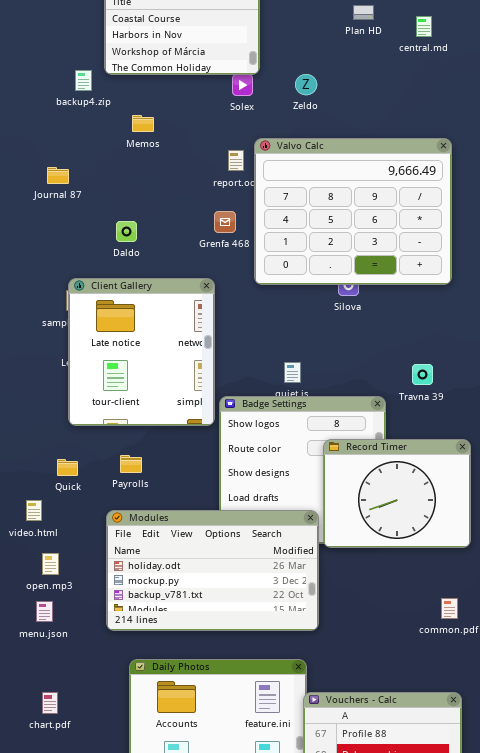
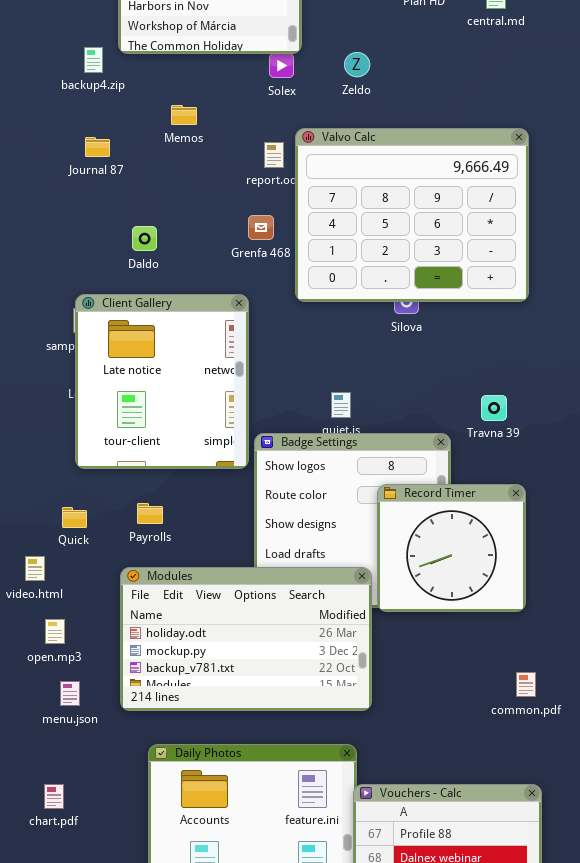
Memos: [132,115,154,132] -> [171,105,197,125], moved
Journal 87: [47,167,69,184] -> [85,137,110,157], moved
Record Timer: [323,439,471,548] -> [377,484,526,612], resized
menu.json: [36,601,53,622] -> [60,681,80,706], moved

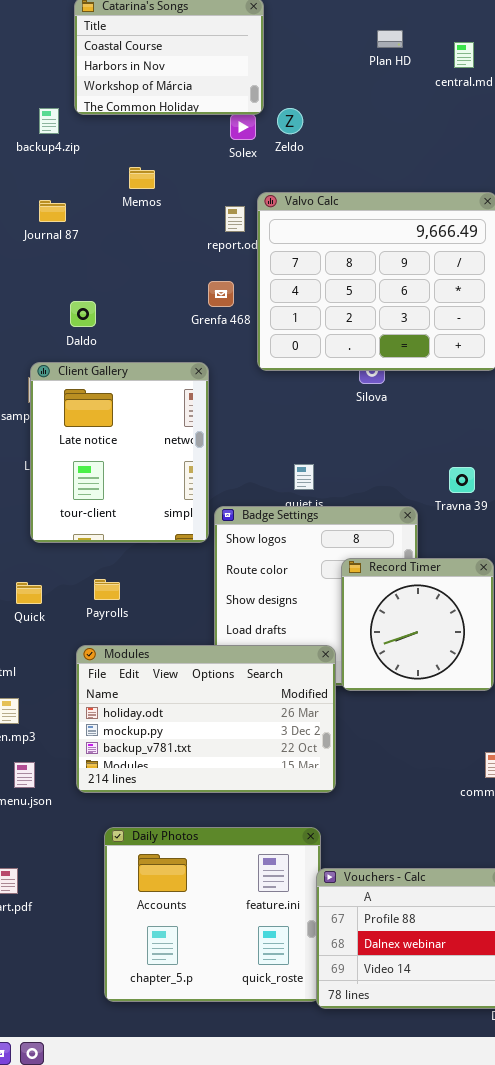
Zeldo: [344,52,370,77] -> [277,108,303,134], moved
Daldo: [132,226,157,251] -> [70,301,96,327], moved

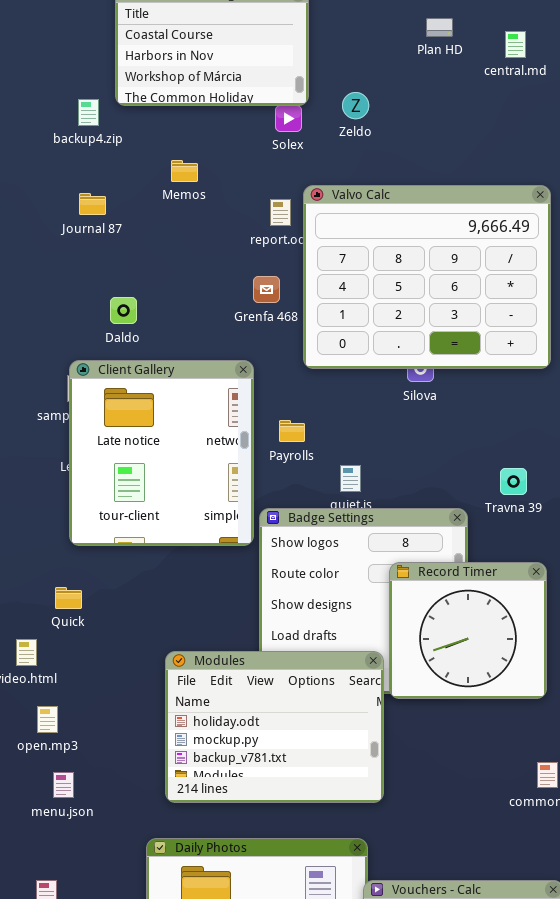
Zeldo: [277,108,303,134] -> [342,92,369,119], moved
Payrolls: [94,579,120,600] -> [279,420,305,442], moved
Modules: [76,645,336,793] -> [165,651,384,803], resized

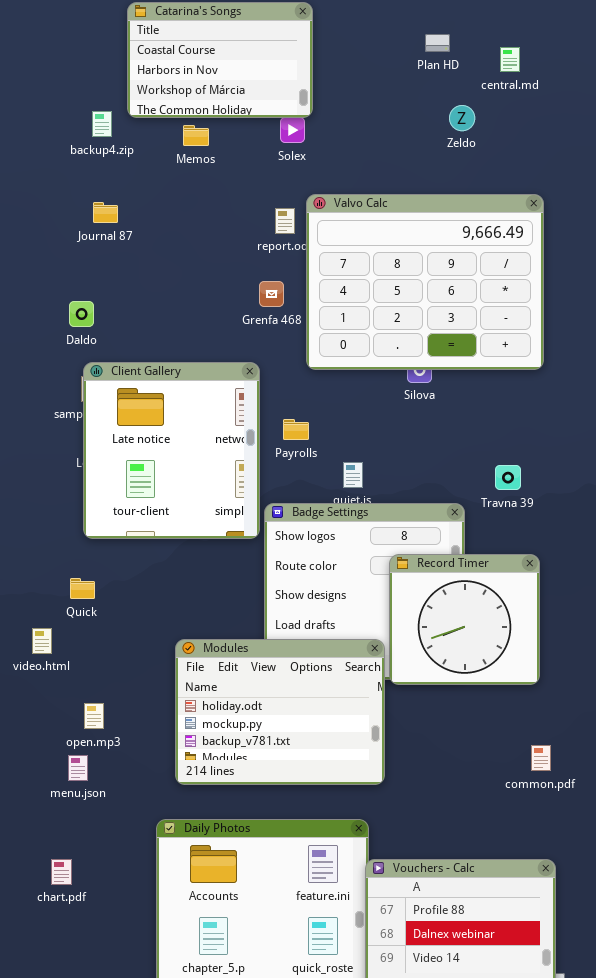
Zeldo: [342,92,369,119] -> [449,105,475,131], moved
Memos: [171,160,198,182] -> [183,125,209,146], moved
Daldo: [110,297,137,324] -> [69,301,94,327], moved
open.mp3: [37,706,58,733] -> [84,703,104,729], moved

